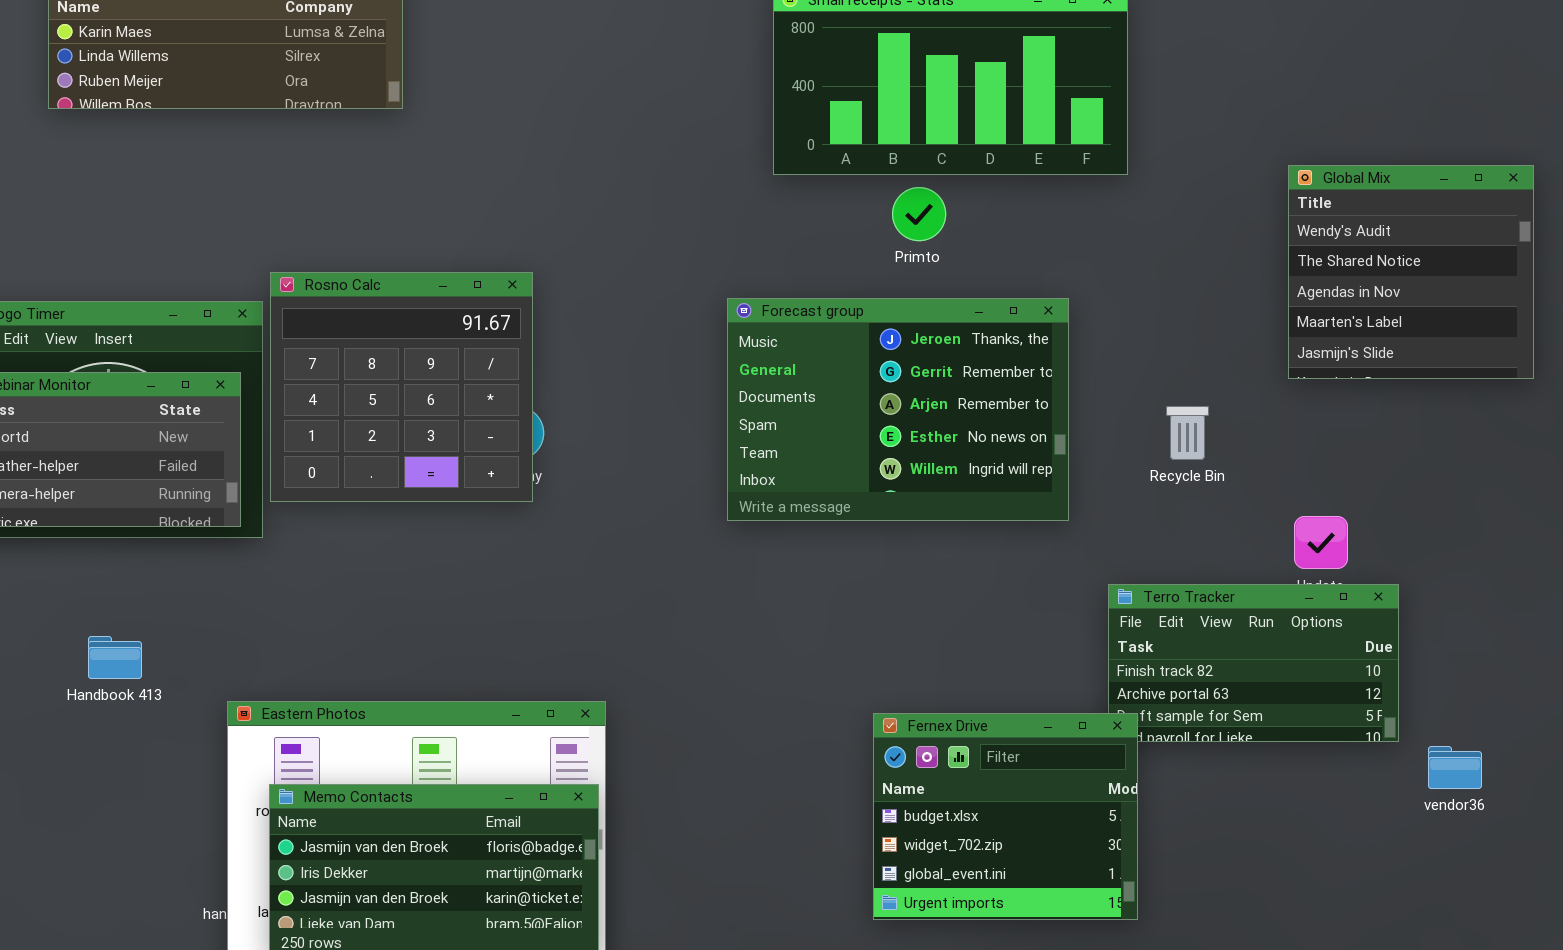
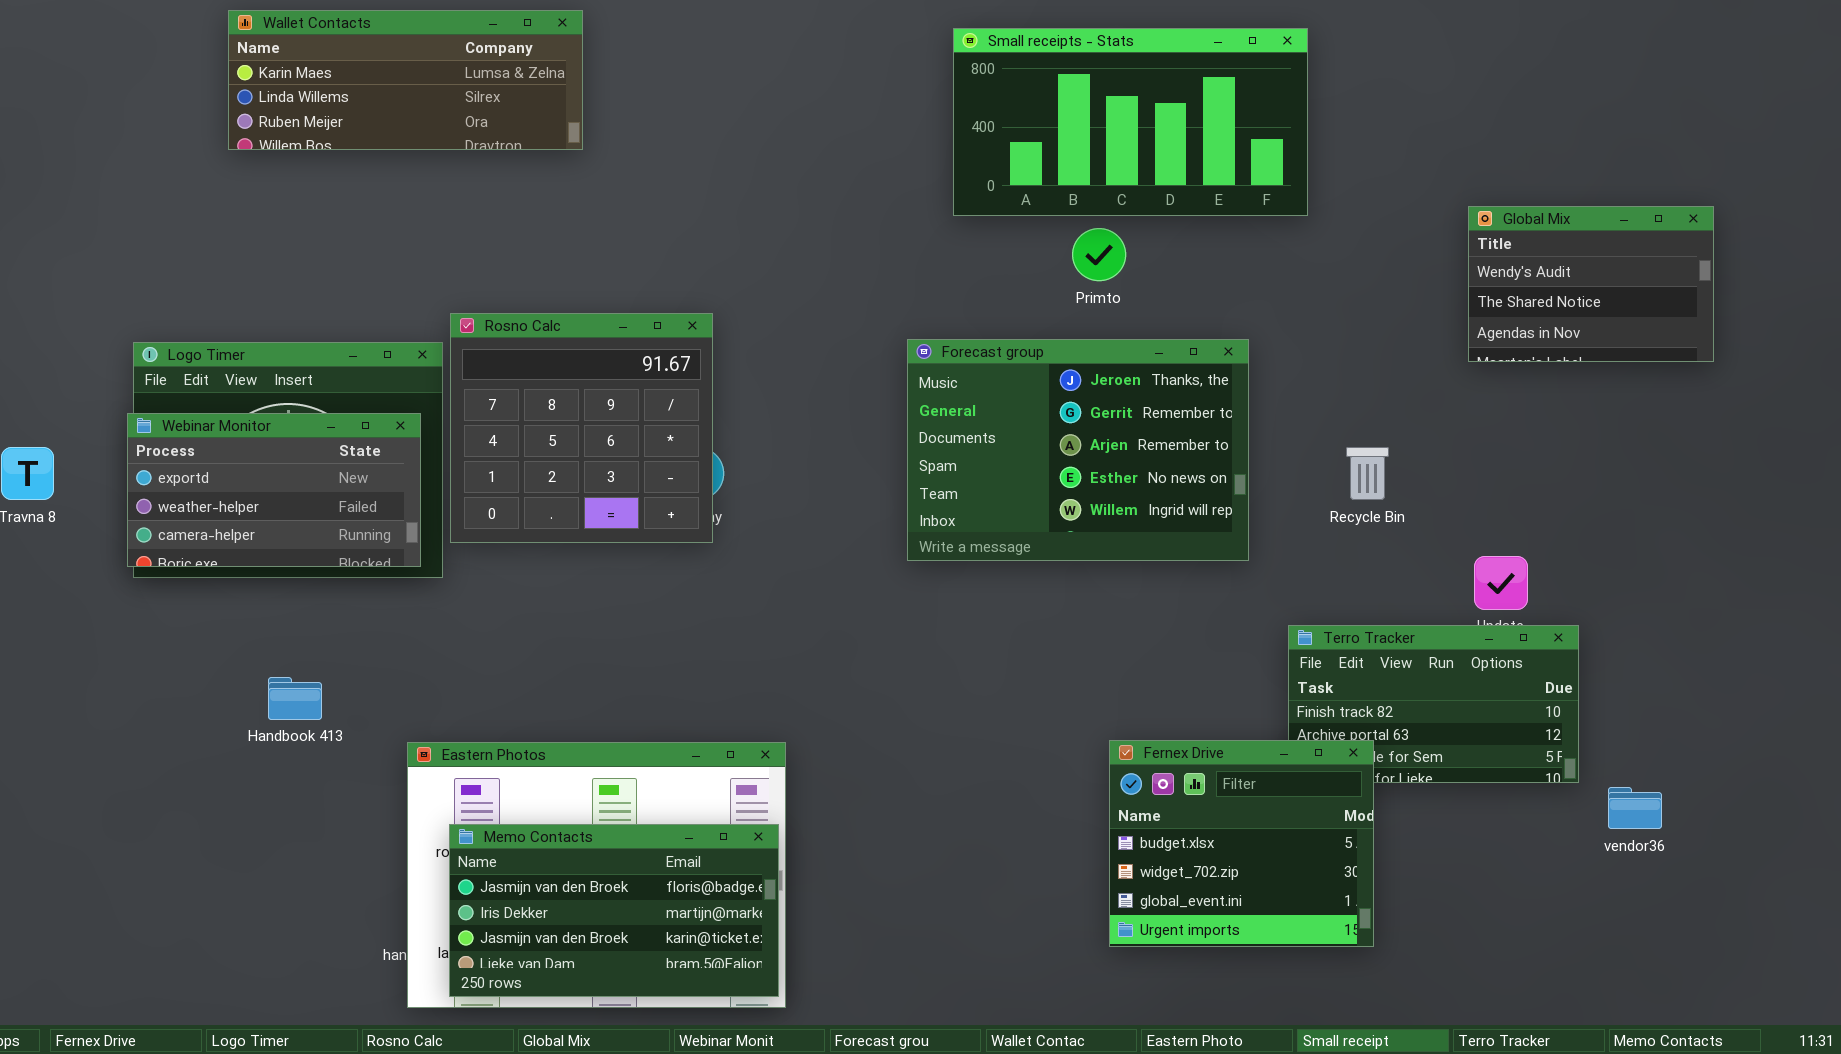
Global Mix: [1288,165,1534,379] -> [1468,206,1714,362], resized
Fernex Drive: [873,713,1138,920] -> [1109,740,1374,947], moved

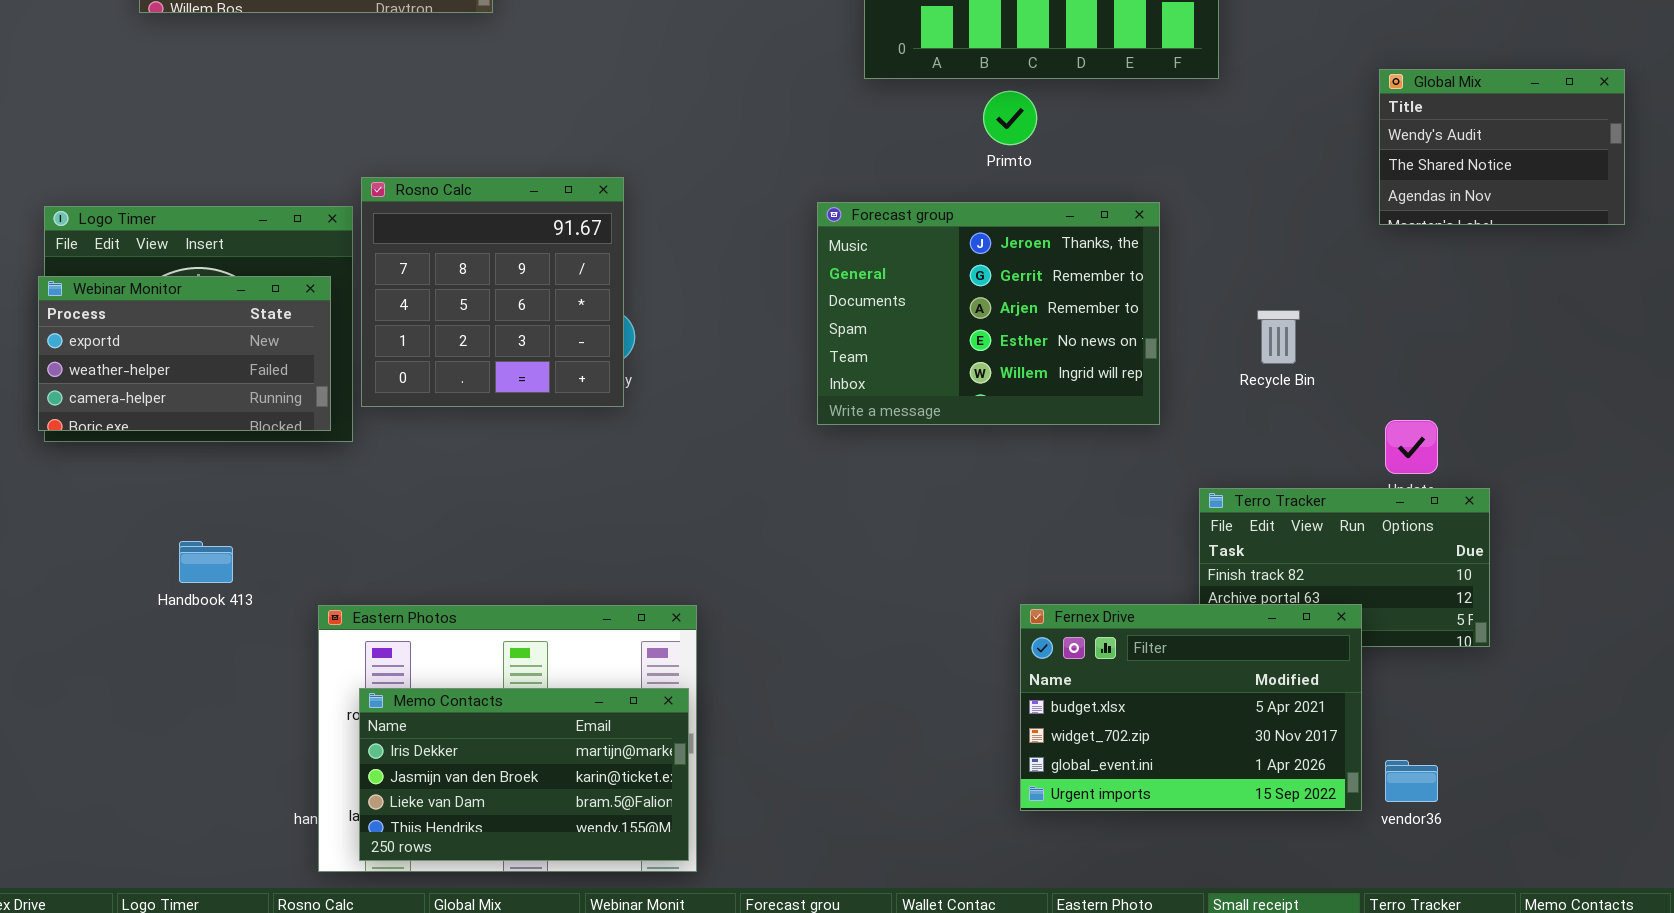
Fernex Drive: [1109,740,1374,947] -> [1020,604,1362,811], resized
vendor36: [1608,787,1662,829] -> [1385,760,1438,802], moved
Memo Contacts: [449,824,779,997] -> [359,688,689,861], scrolled down 1 row

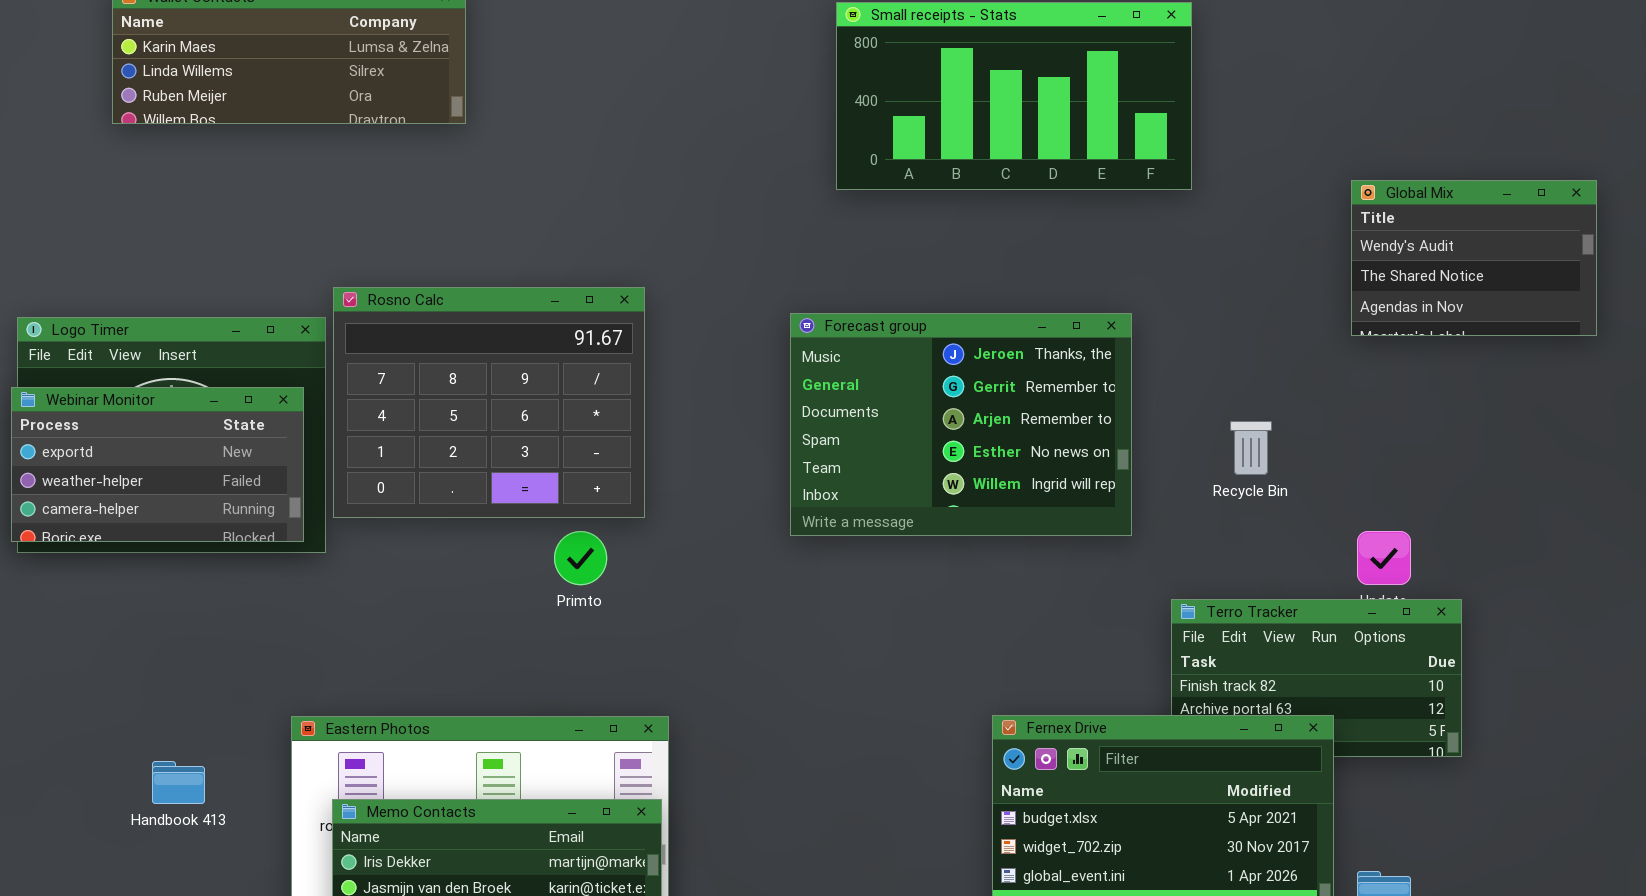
Primto: [983,91,1037,145] -> [554,531,607,585], moved
Rosno Calc: [361,177,624,407] -> [333,287,645,518], resized
Handbook 413: [179,541,233,583] -> [152,761,205,804], moved

